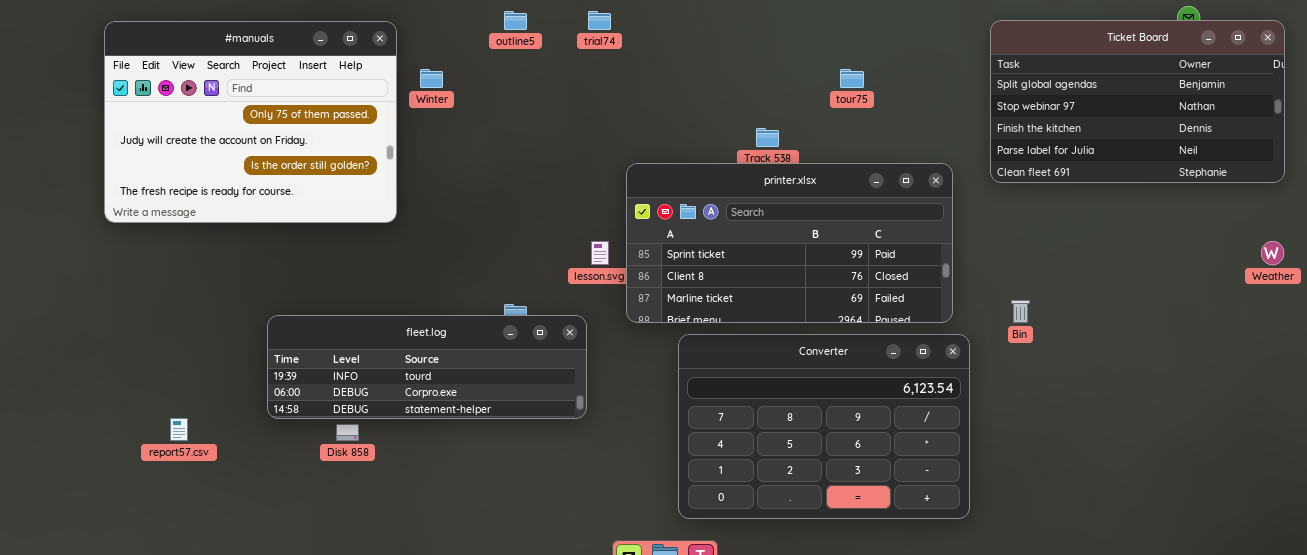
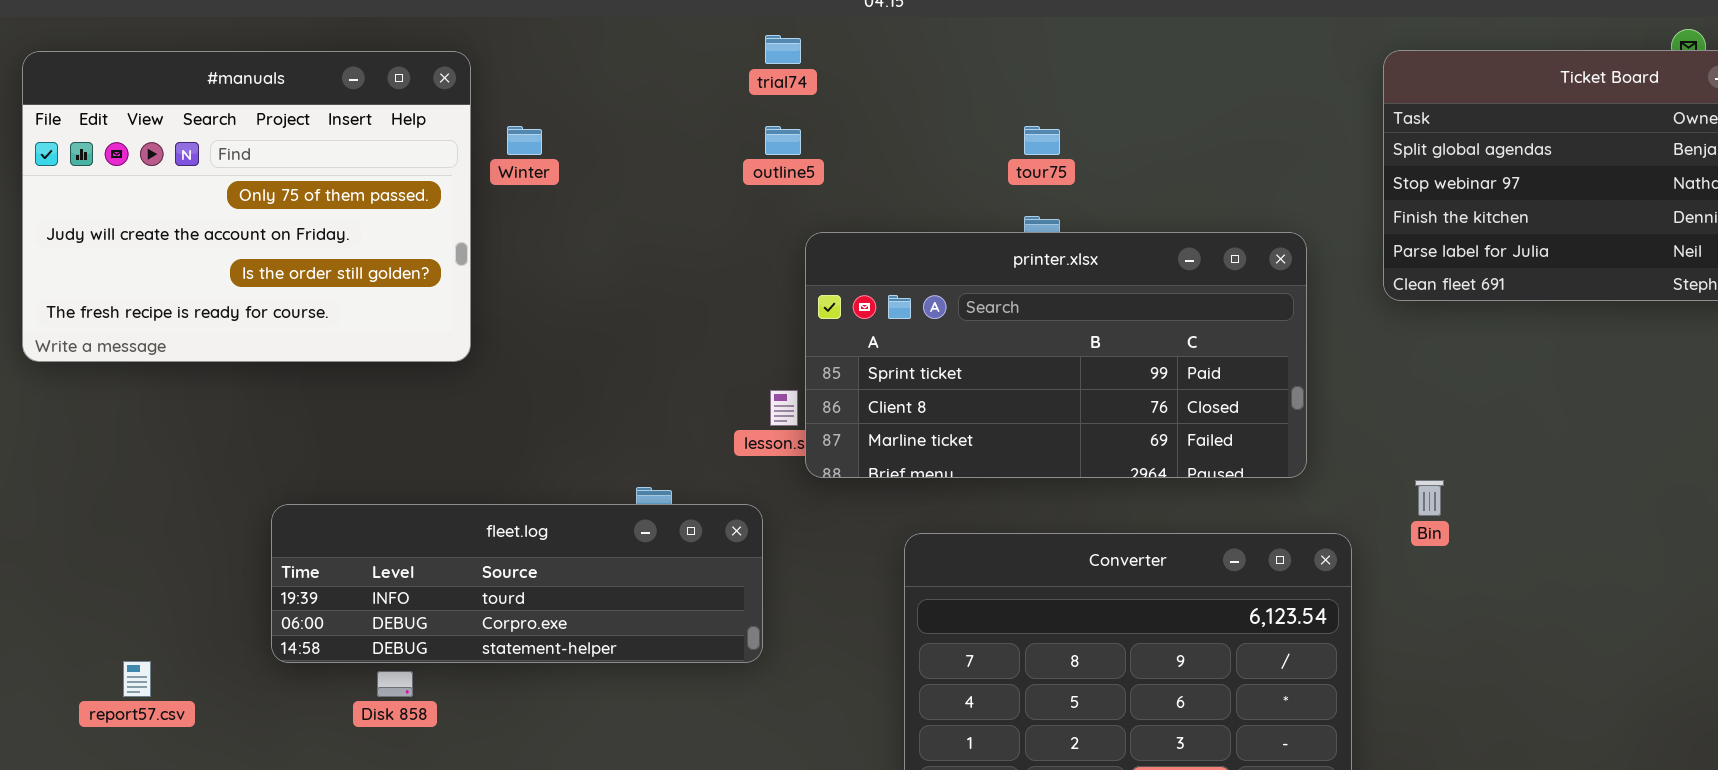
outline5: [504,11,527,30] -> [765,126,801,155], moved
tour75: [840,69,864,88] -> [1024,126,1060,155], moved
printer.xlsx: [626,163,953,323] -> [805,232,1307,478], moved

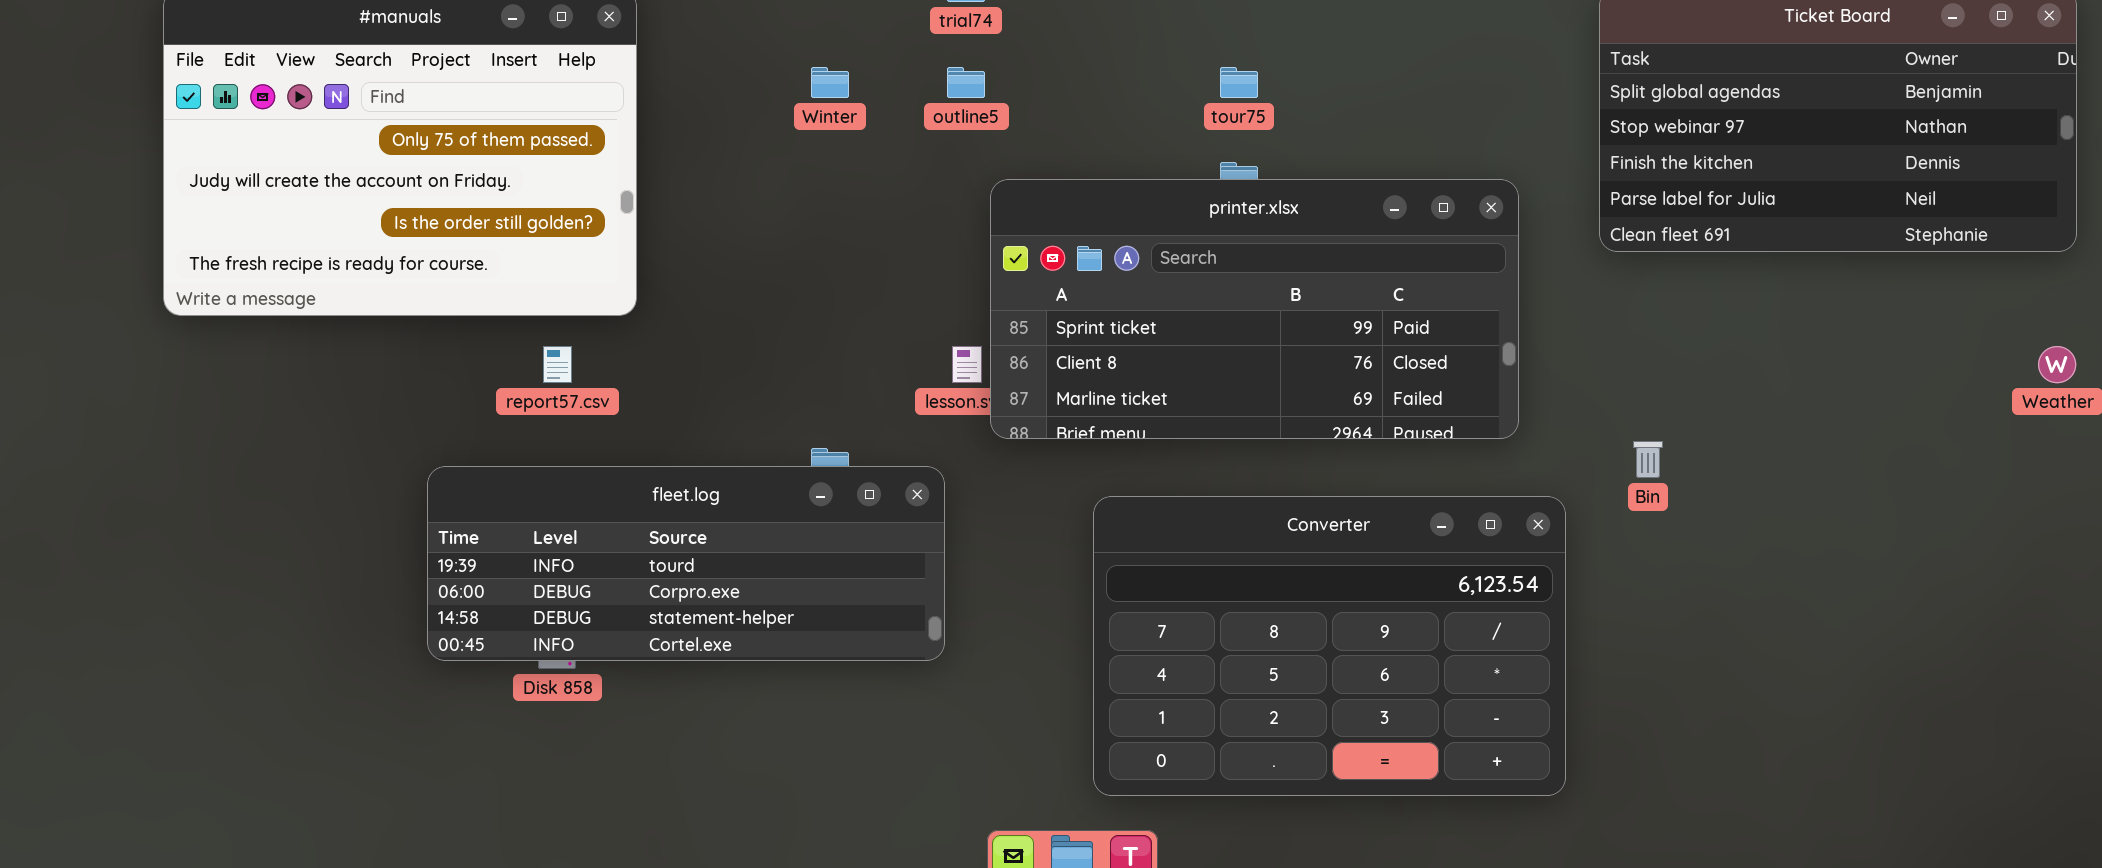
Winter: [507,126,542,155] -> [811,67,849,98], moved
fleet.log: [271,504,763,663] -> [427,466,945,661], resized
report57.csv: [123,661,151,697] -> [543,346,572,383], moved

